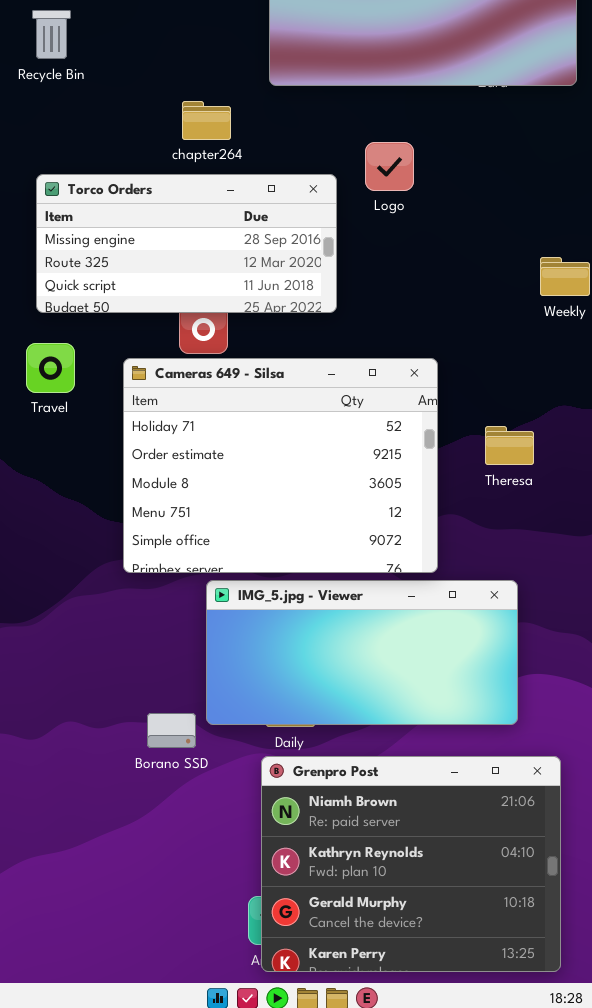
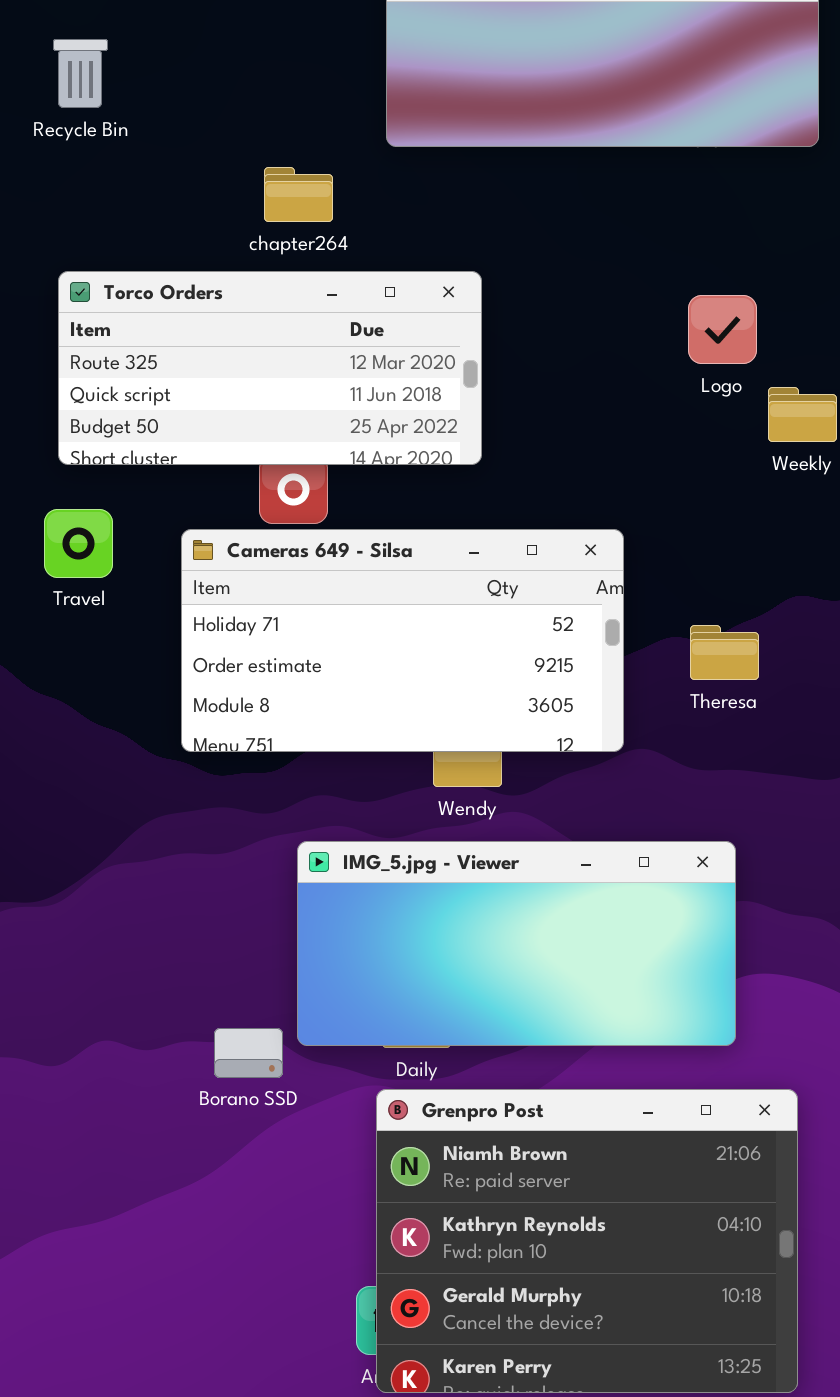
Logo: [365,142,414,191] -> [688,295,757,364], moved
Torco Orders: [36,174,337,313] -> [58,271,482,465], scrolled down 1 row
Cameras 649 - Silsa: [123,358,438,573] -> [181,529,624,752], resized

